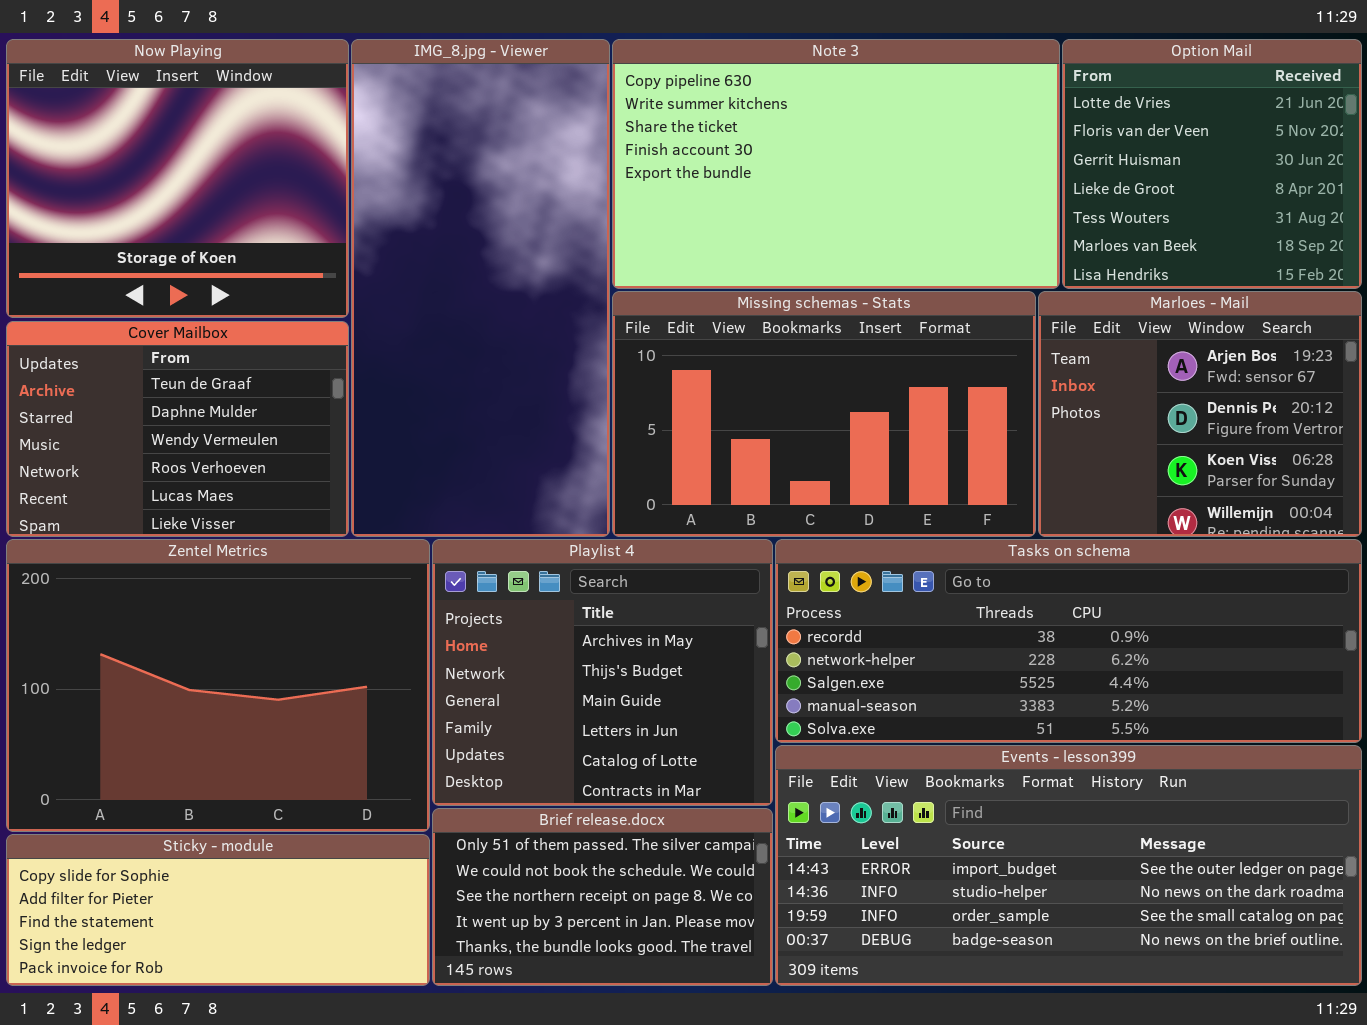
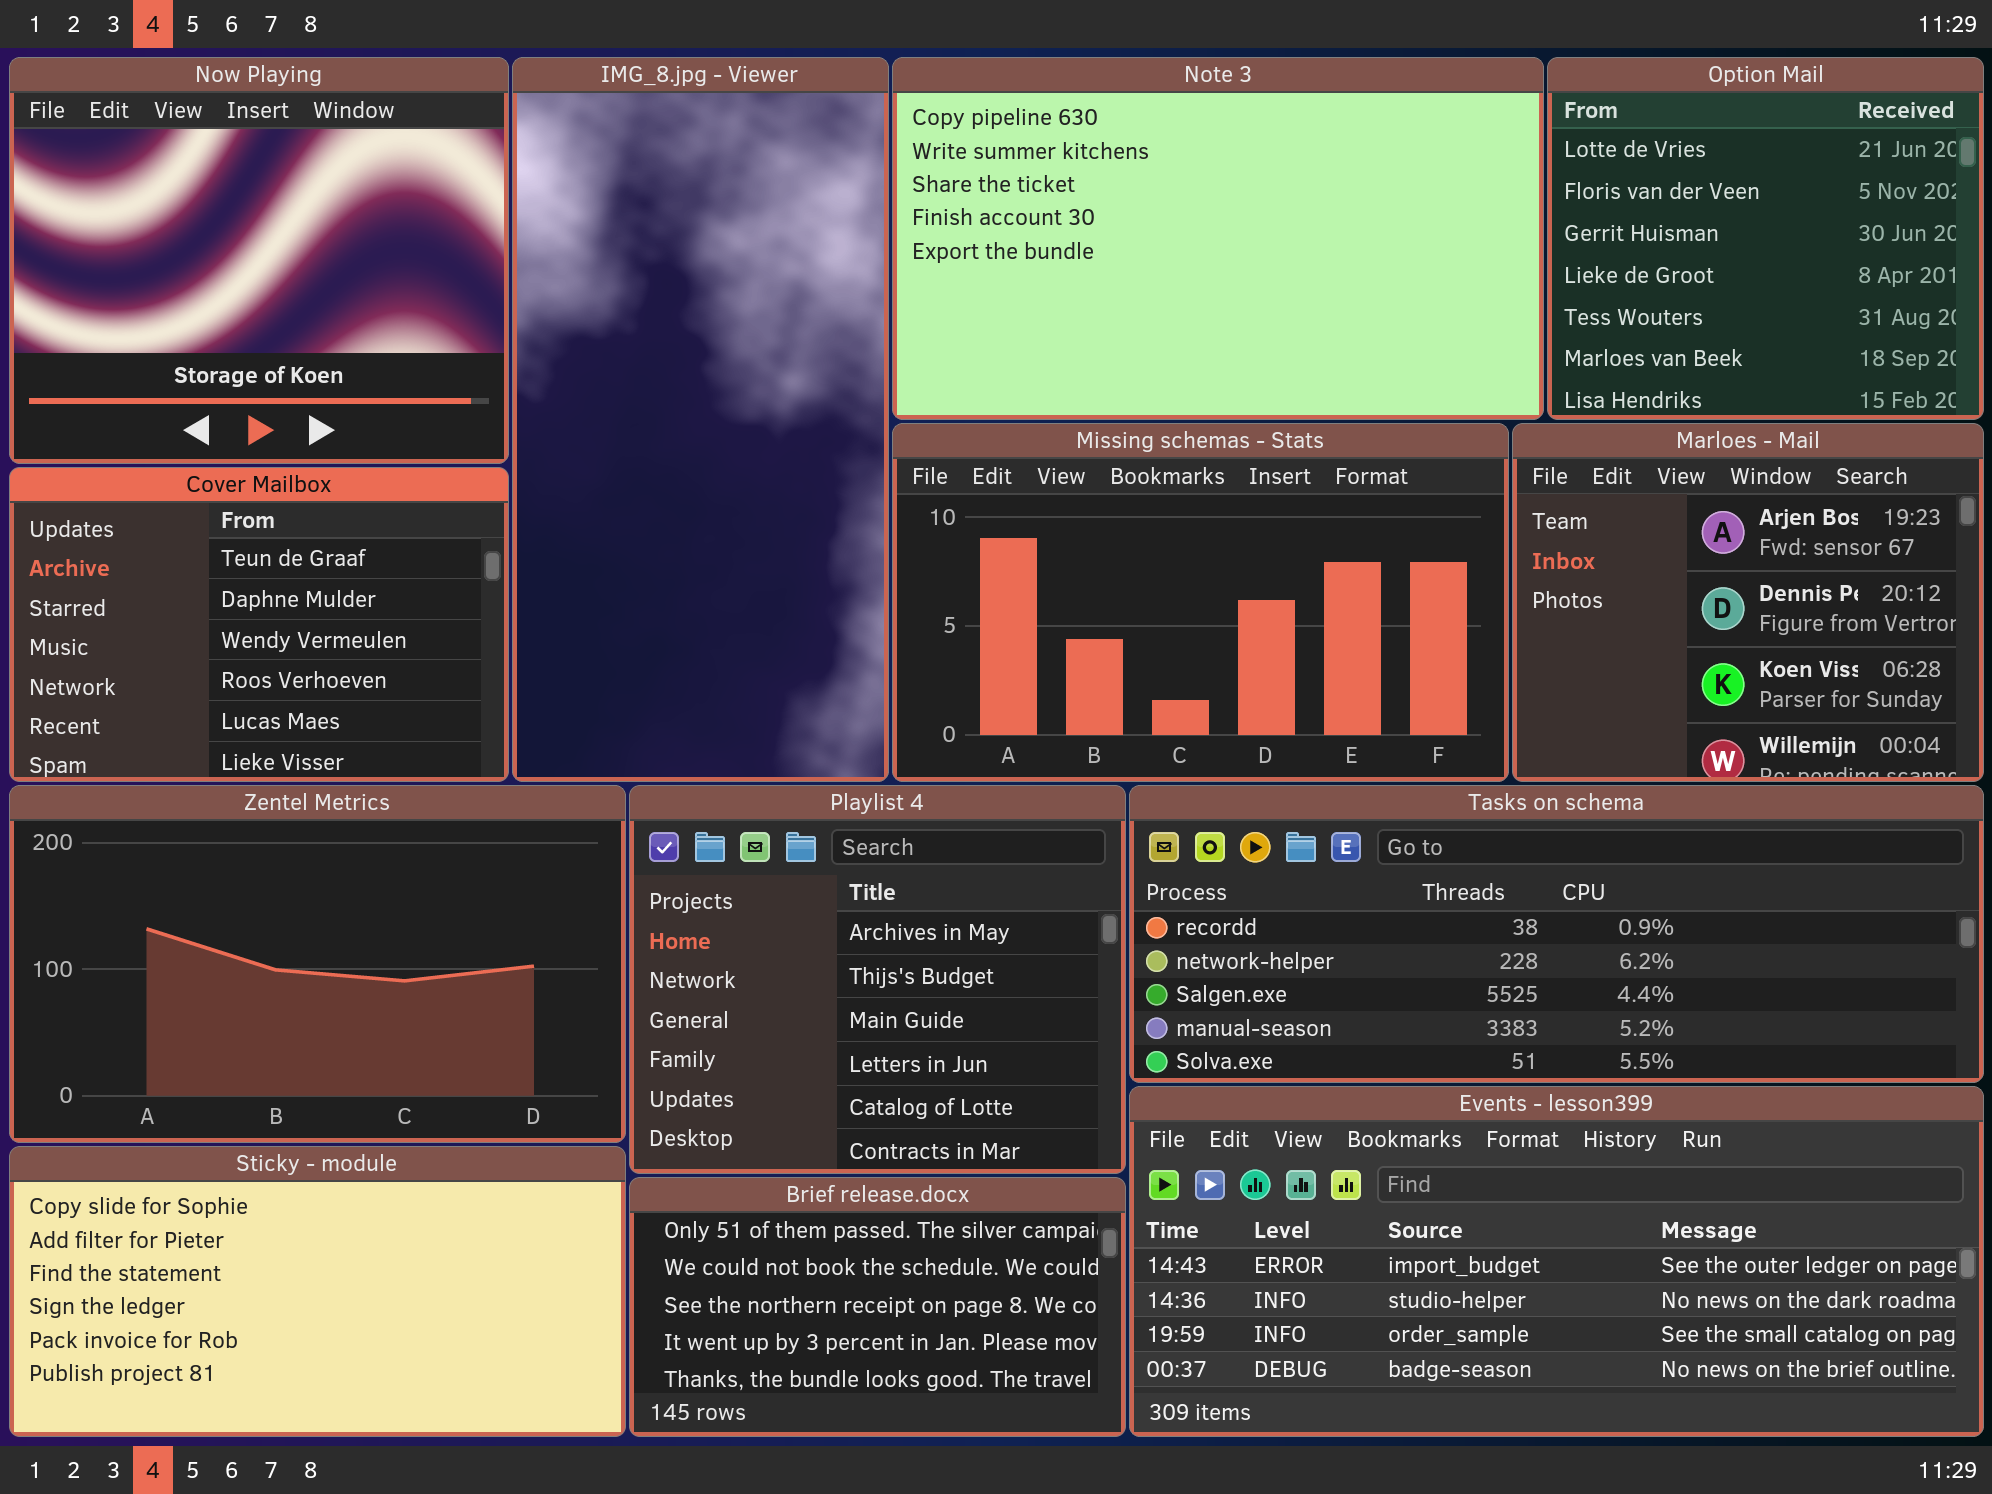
Zentel Metrics: [6,539,430,832] -> [9,785,626,1143], resized
Sticky - module: [6,834,430,986] -> [9,1146,626,1437], resized

